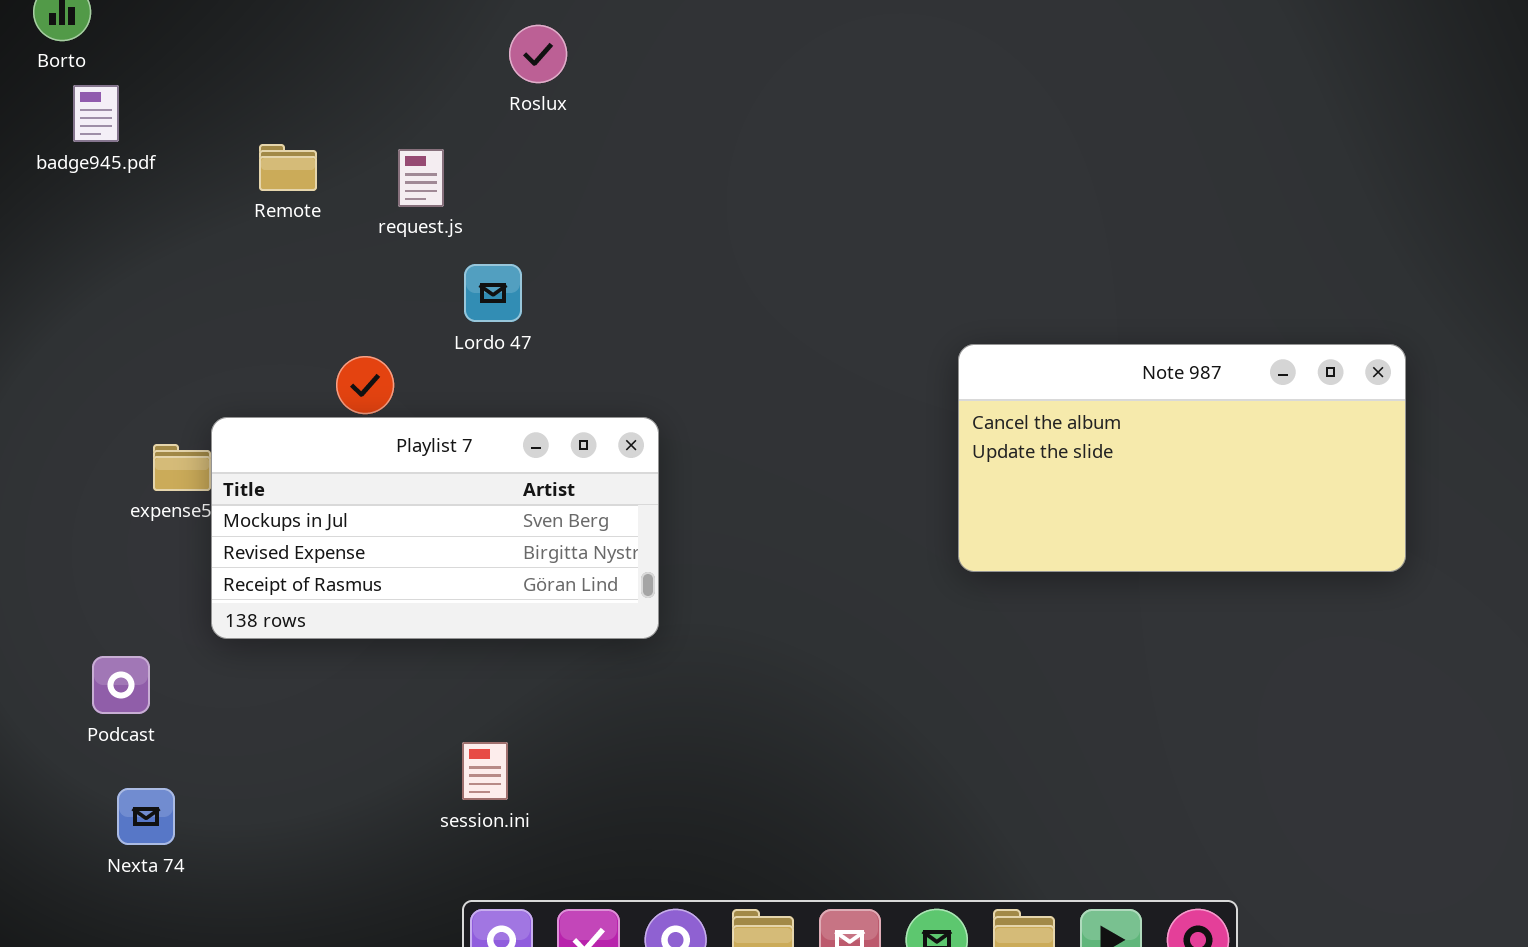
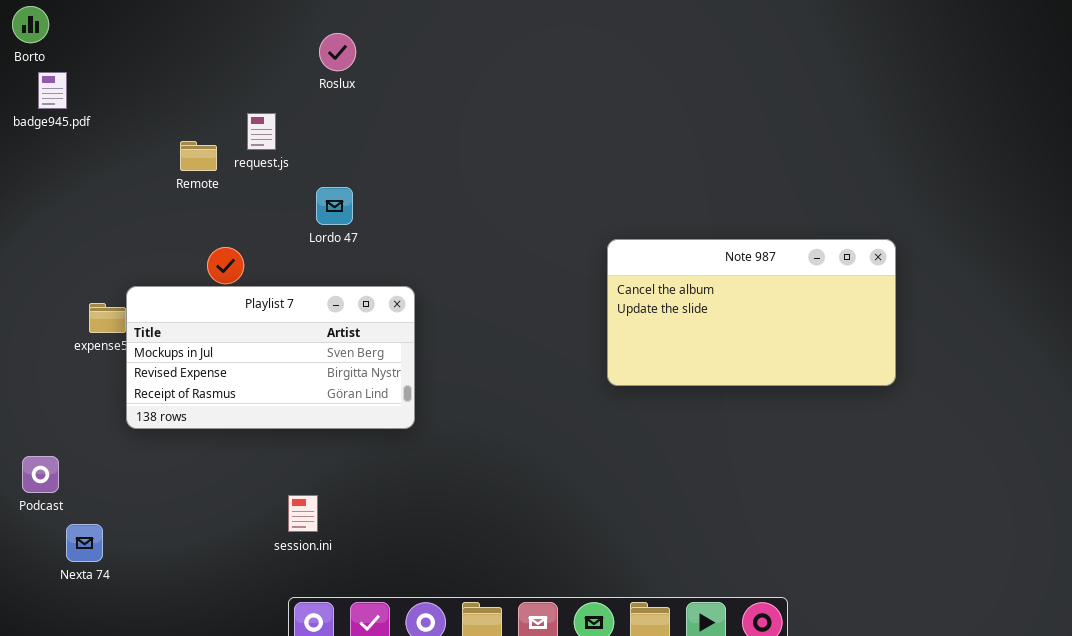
Remote: [259,144,317,191] -> [180,141,217,171], moved
Lordo 47: [464,264,522,322] -> [316,187,353,225], moved
Podcast: [92,656,150,714] -> [22,456,59,493], moved

